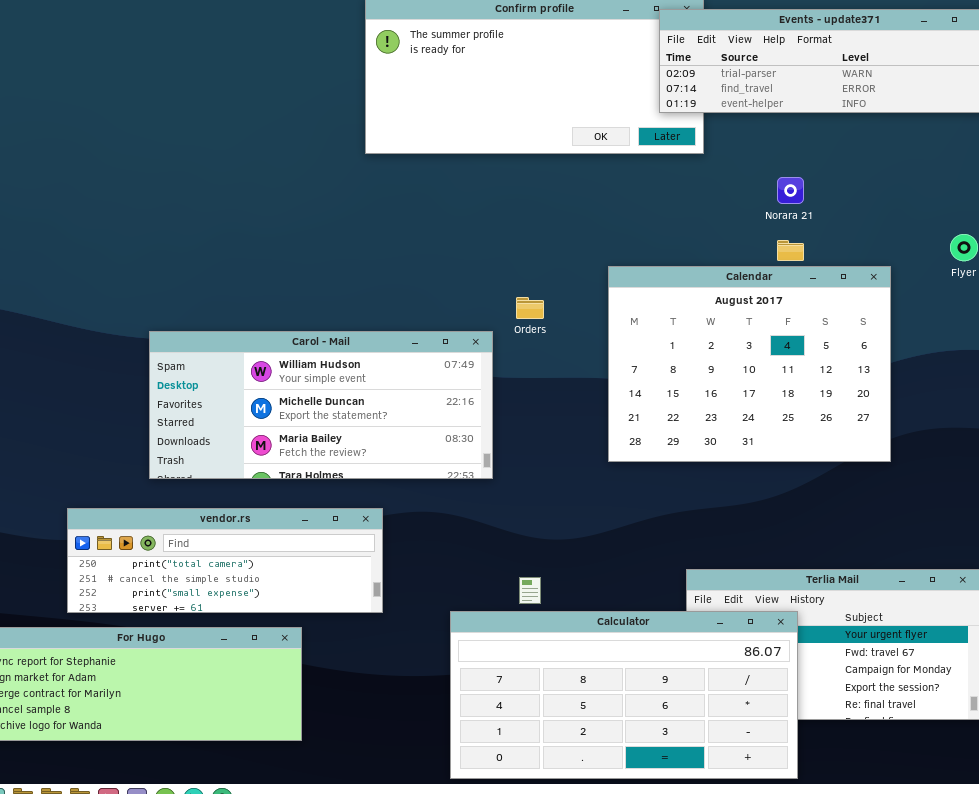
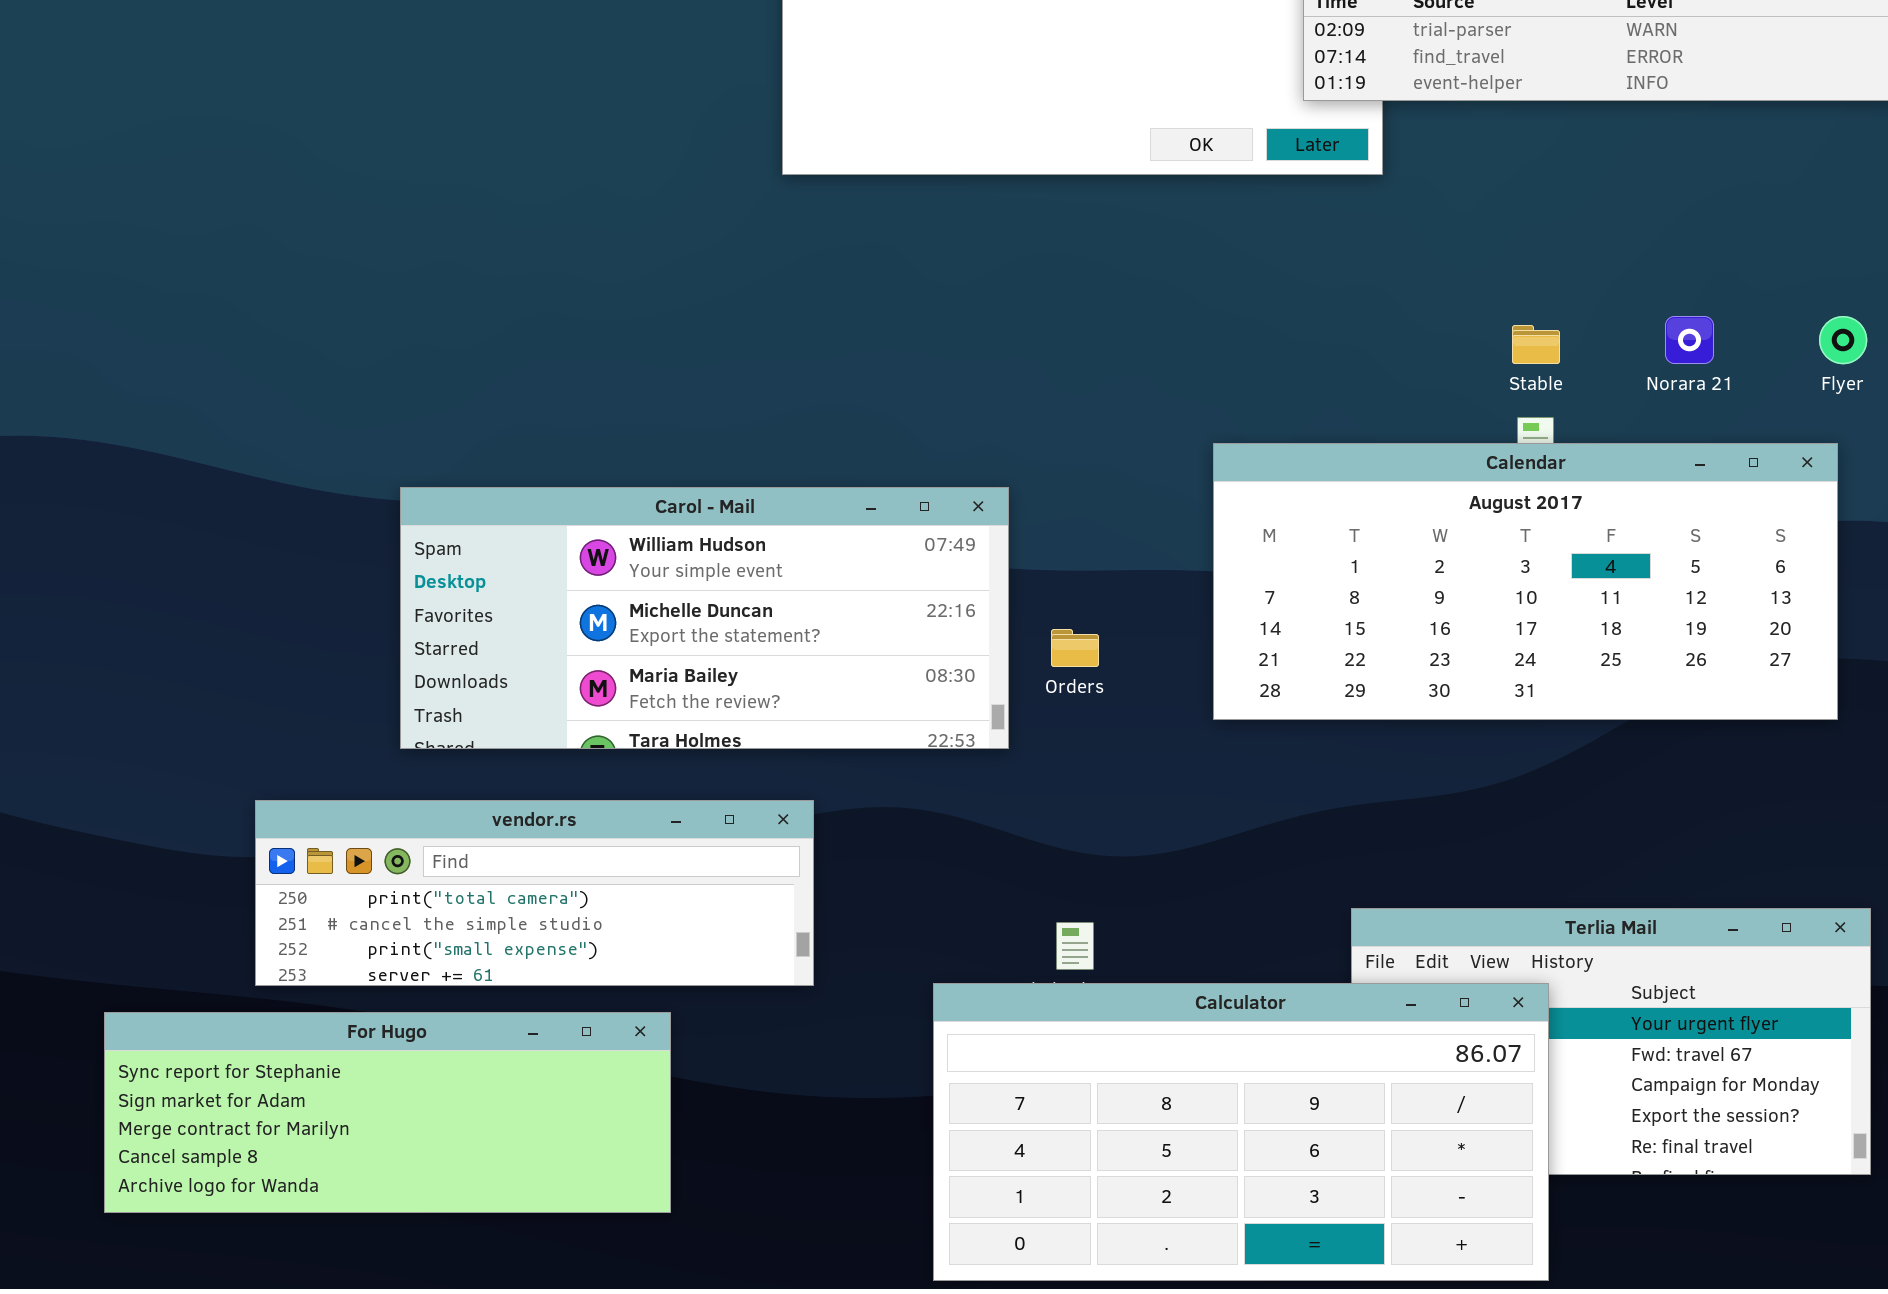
Norara 21: [777,177,804,204] -> [1665,316,1714,364], moved
Calendar: [608,266,891,462] -> [1213,443,1838,720], resized
Orders: [516,297,544,319] -> [1051,629,1099,667], moved

